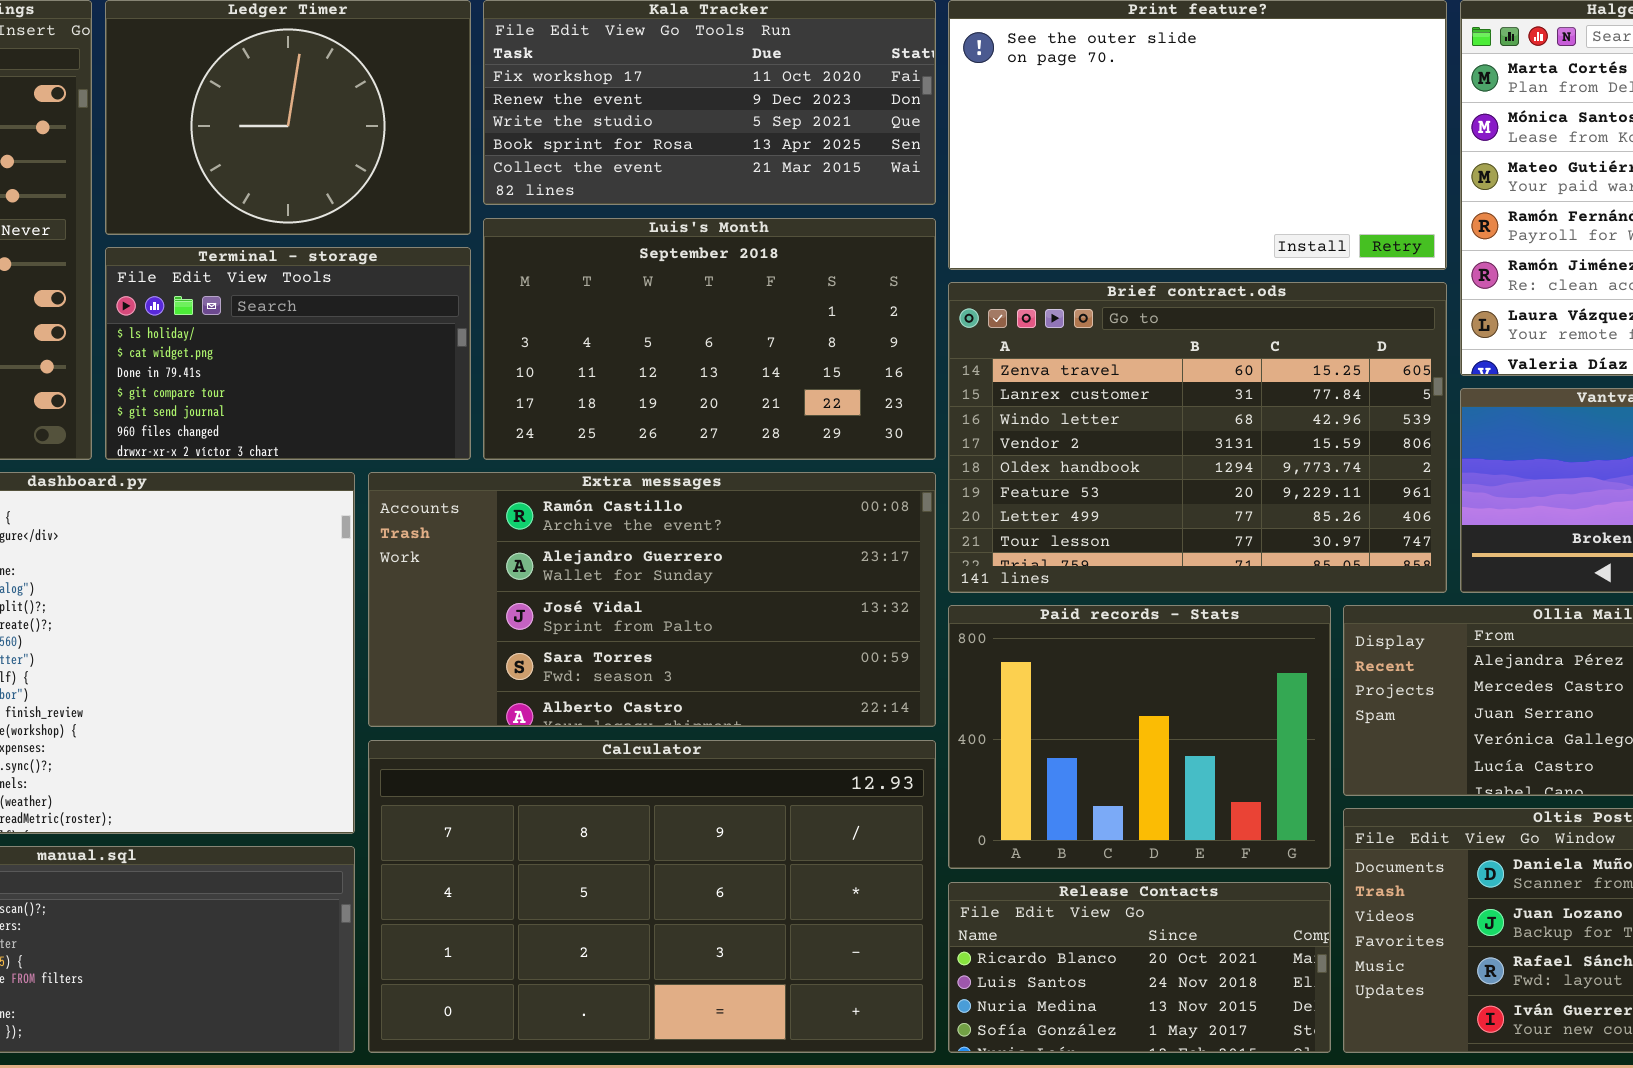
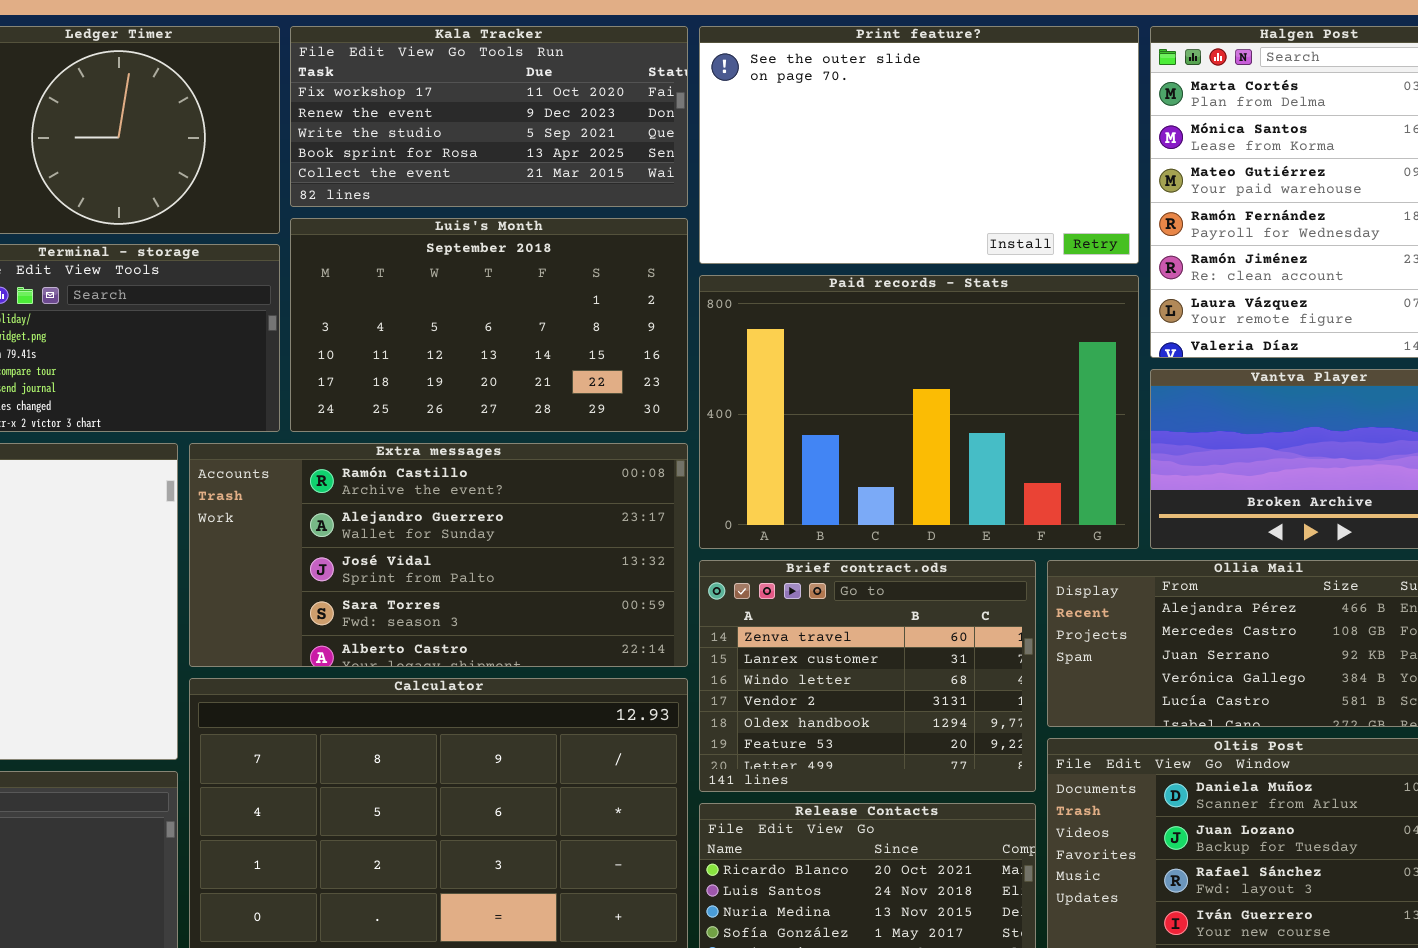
Brief contract.ods: [948,282,1447,593] -> [699,560,1036,792], moved, resized
Paid records - Stats: [948,605,1331,869] -> [699,275,1139,549], moved, resized

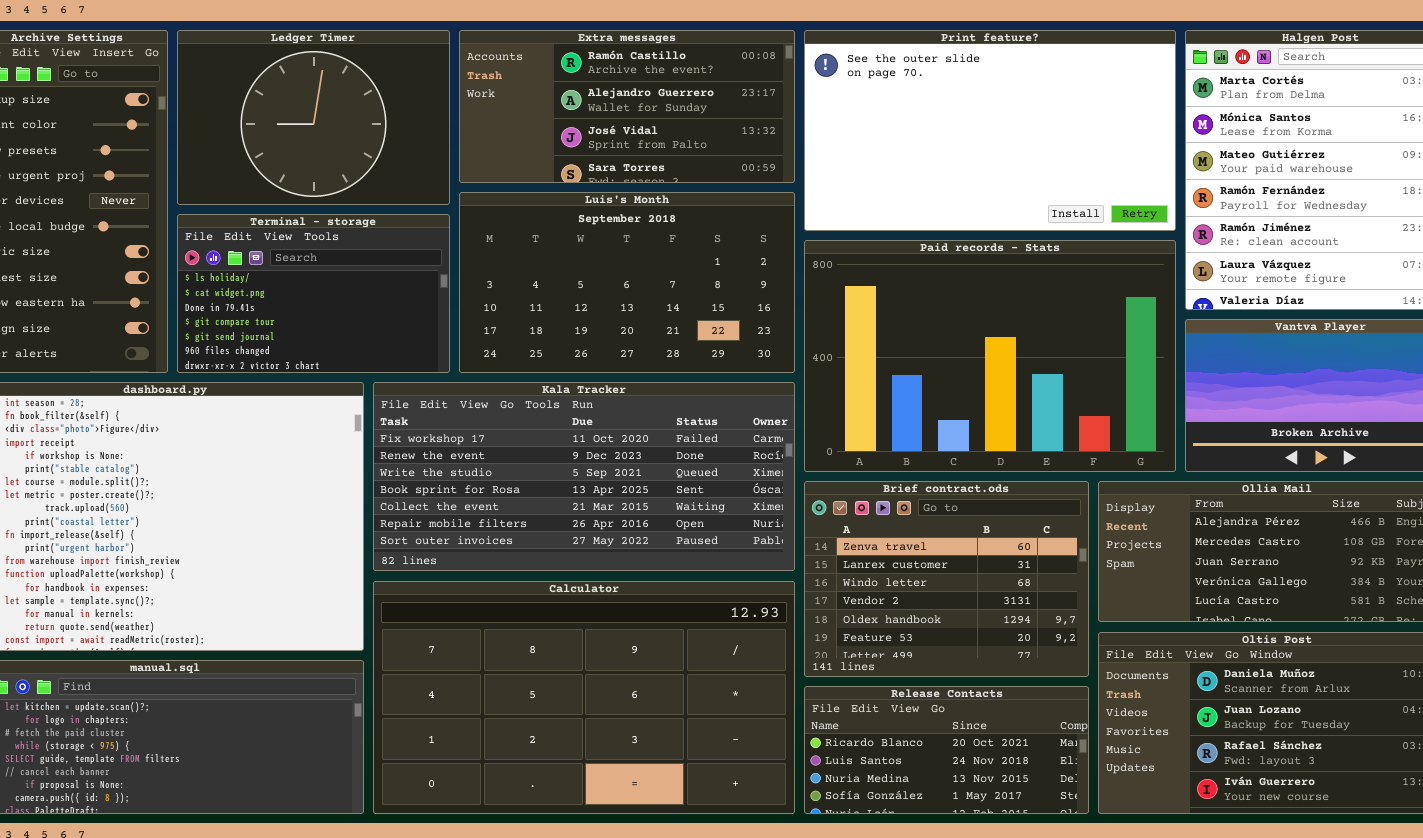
Kala Tracker: [290,26,688,207] -> [373,382,795,571], moved, resized
Extra messages: [189,443,688,667] -> [459,30,795,183], moved, resized

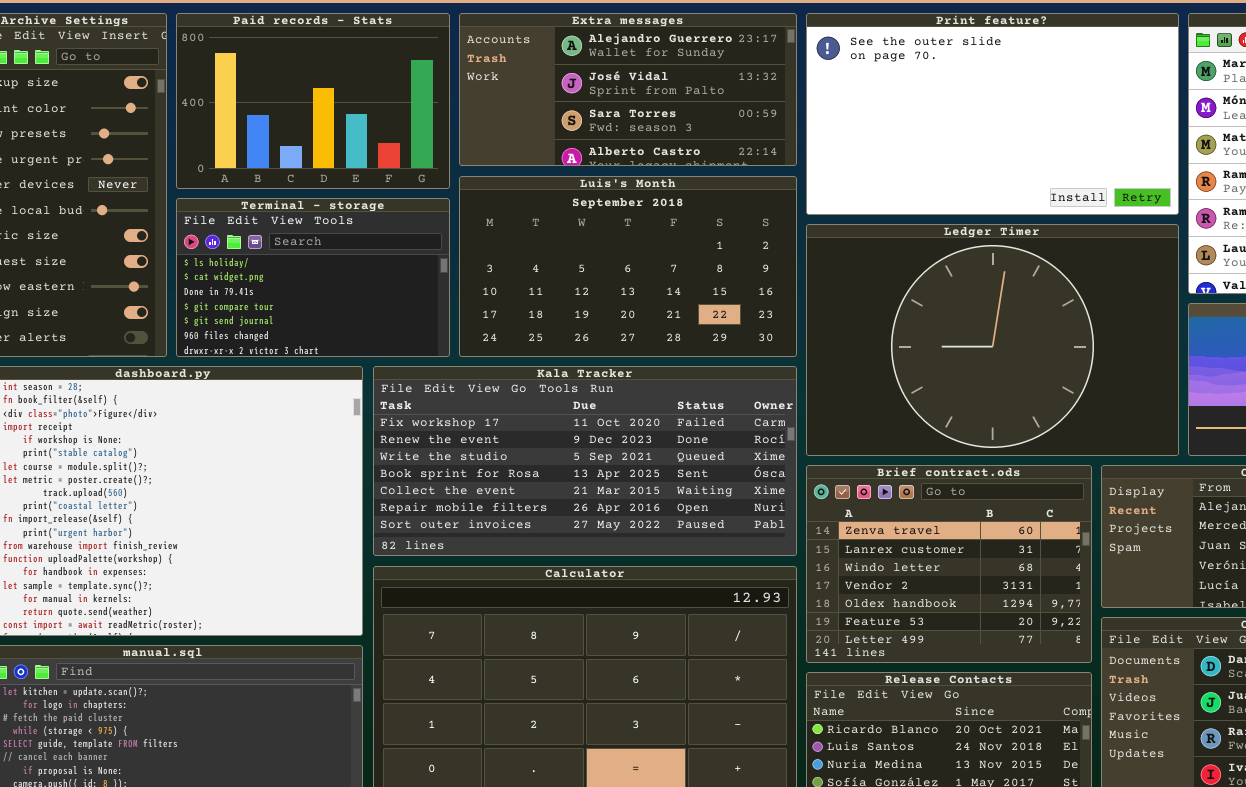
Ledger Timer: [177,30,450,205] -> [806,224,1179,456], moved, resized
Extra messages: [459,30,795,183] -> [459,13,797,166], scrolled down 1 row
Paid records - Stats: [804,240,1176,472] -> [176,13,450,189], moved, resized

